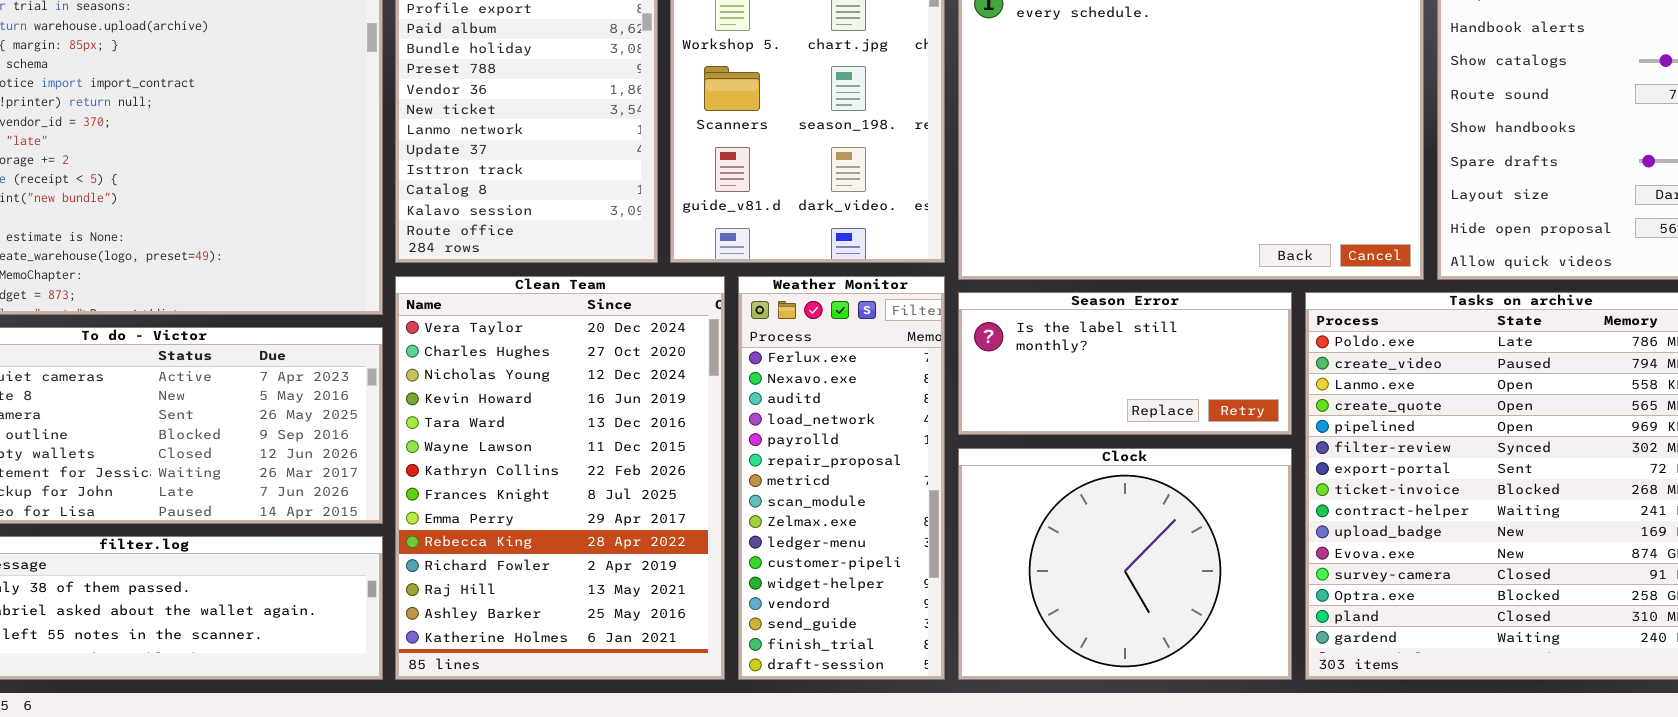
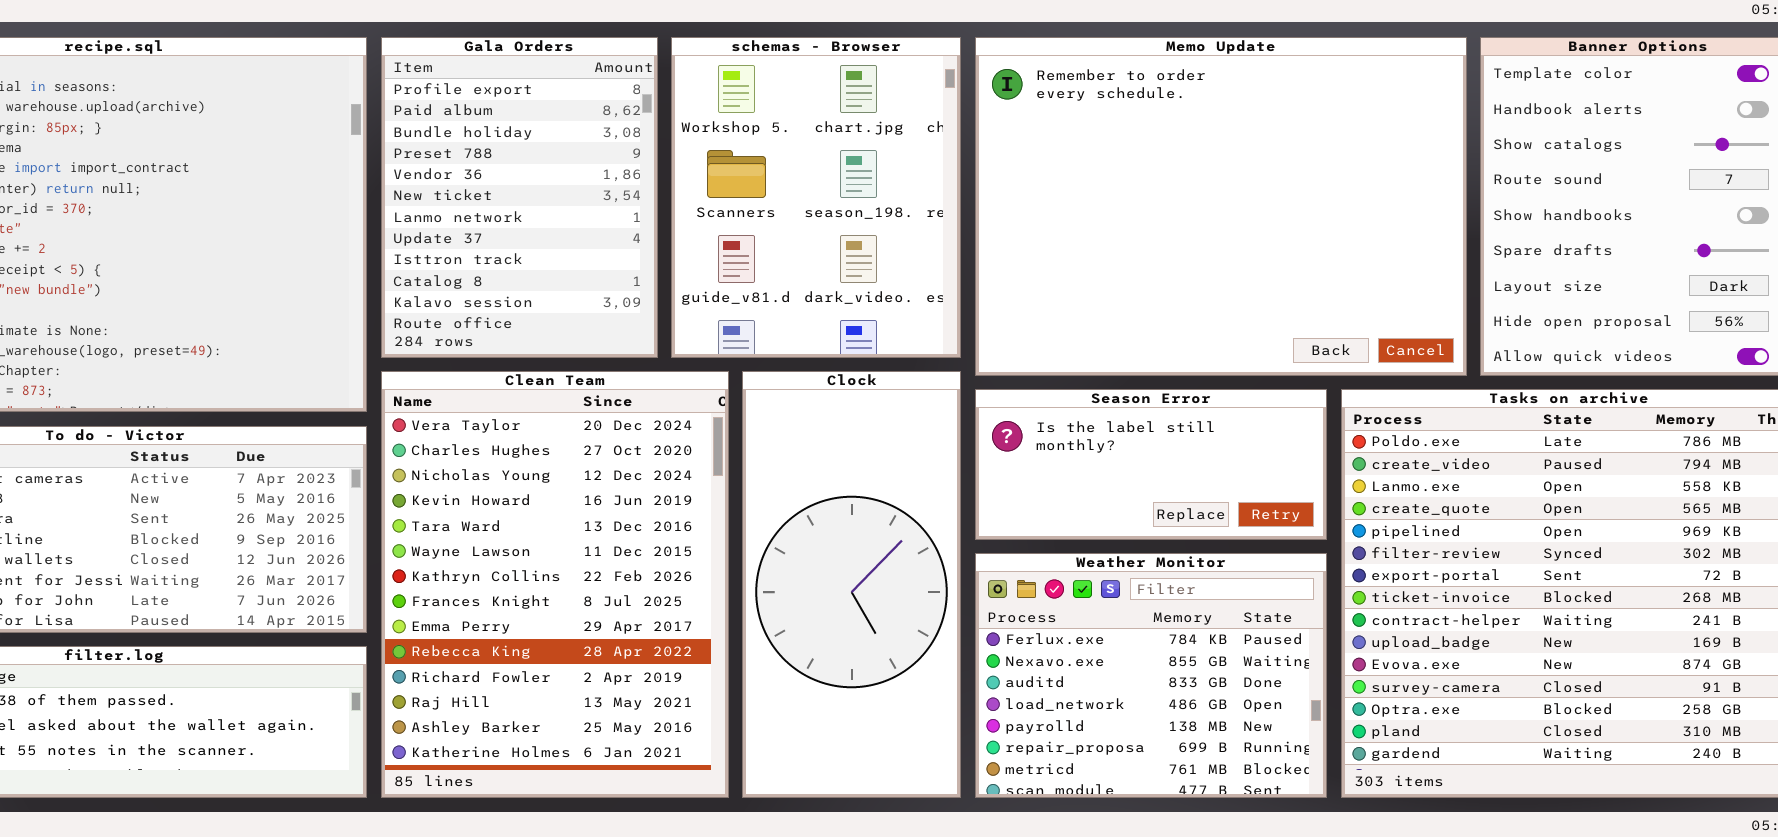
Weather Monitor: [738,276,945,680] -> [975,553,1327,798], moved, resized
Clock: [958,448,1292,680] -> [742,371,961,798], moved, resized

